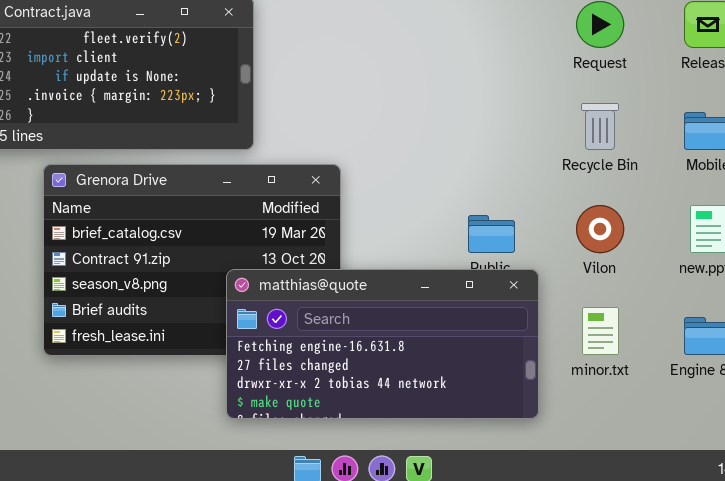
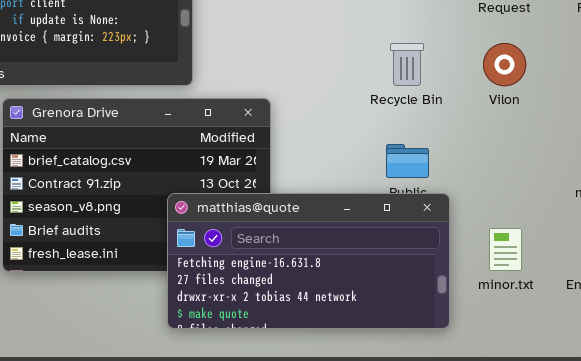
Recycle Bin: [581,103,619,150] -> [390,43,424,86], moved
Vilon: [576,205,624,253] -> [483,43,526,86], moved

